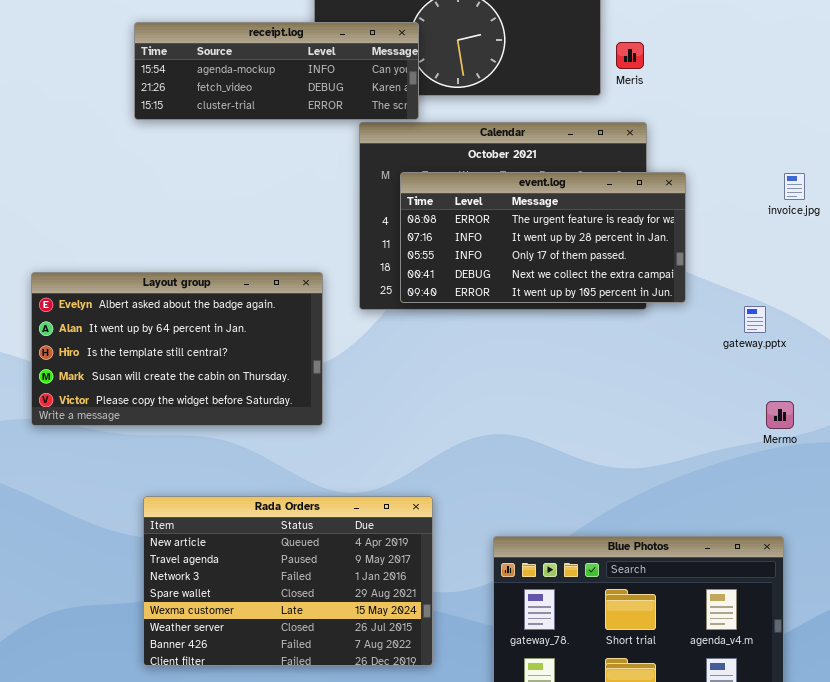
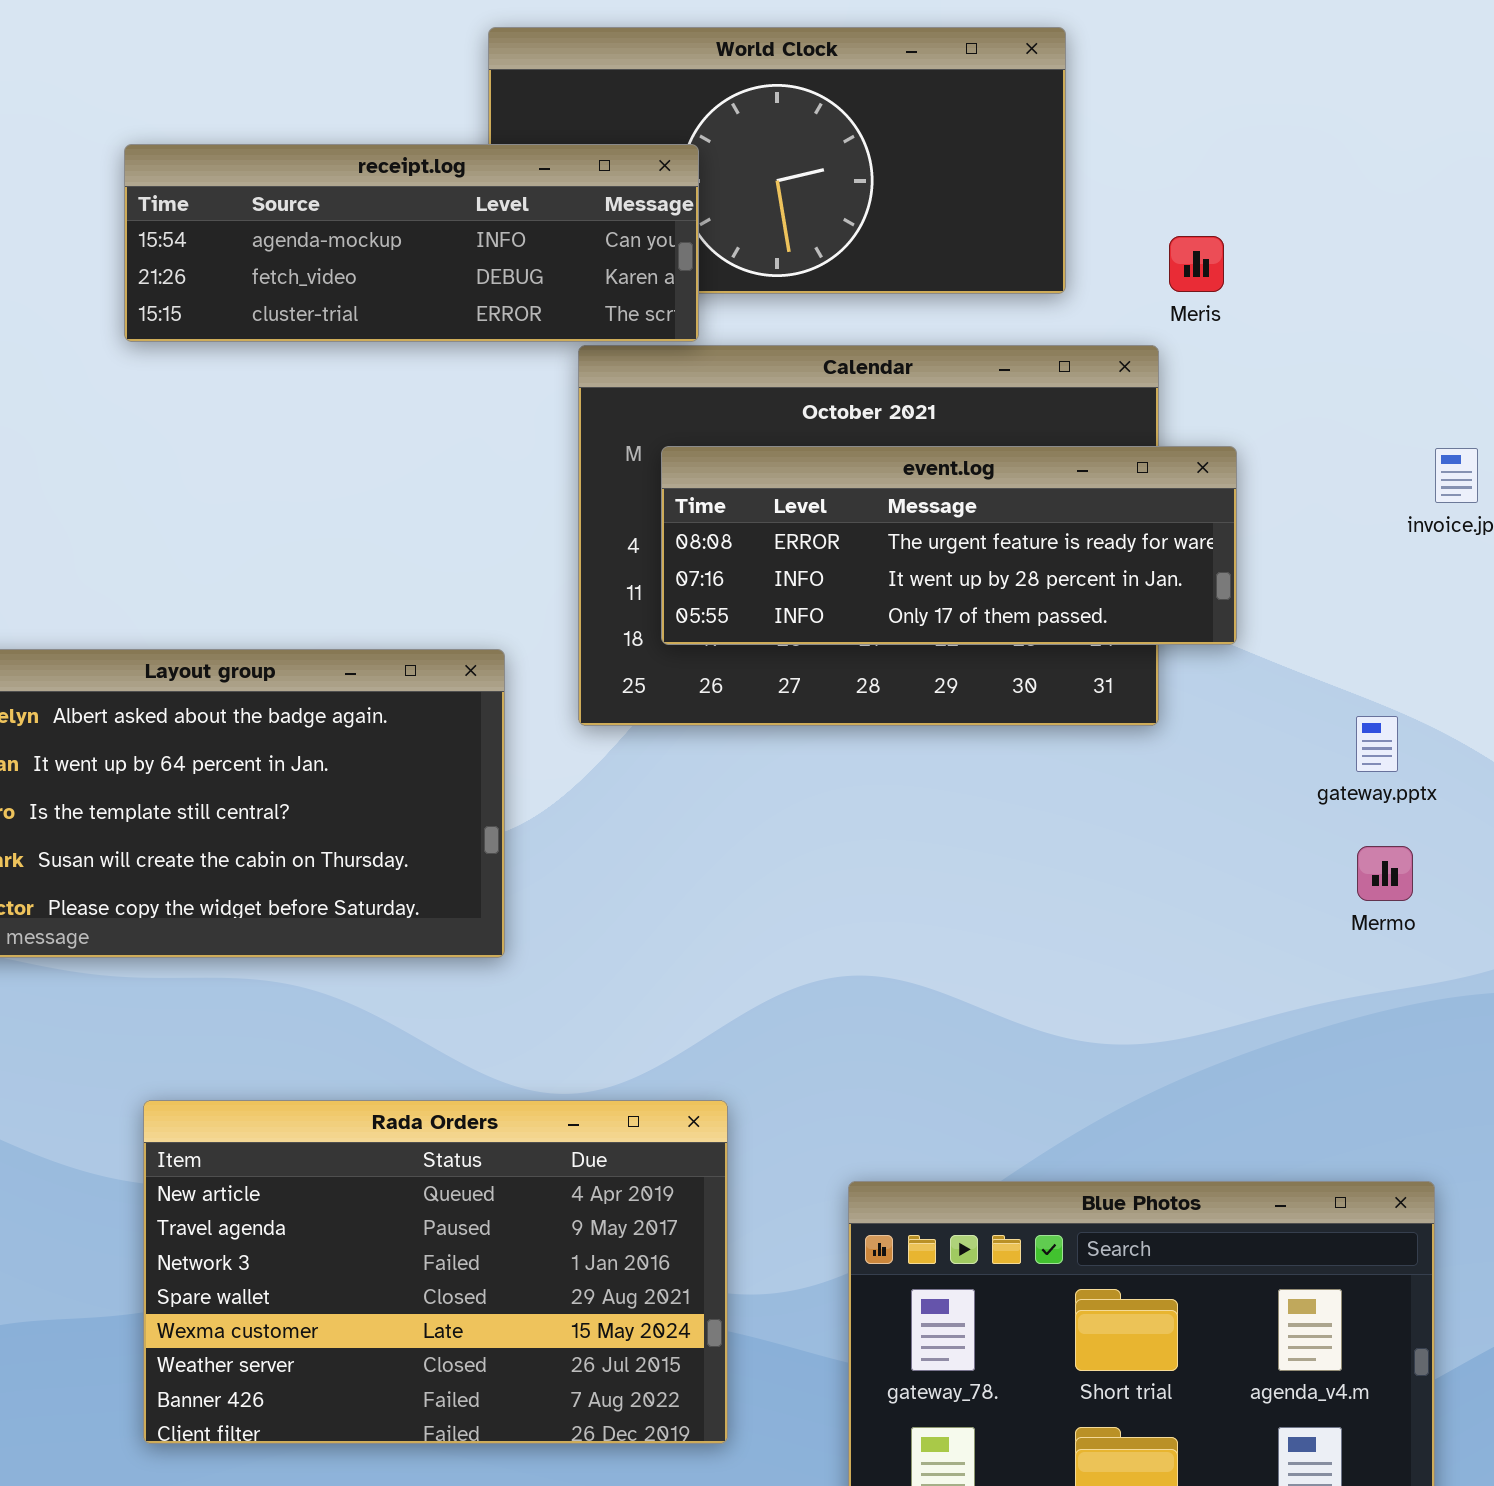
Meris: [616,42,644,69] -> [1169,236,1224,292], moved
event.log: [400,172,686,303] -> [661,446,1237,645], resized
Mermo: [766,401,794,429] -> [1357,846,1413,901], moved

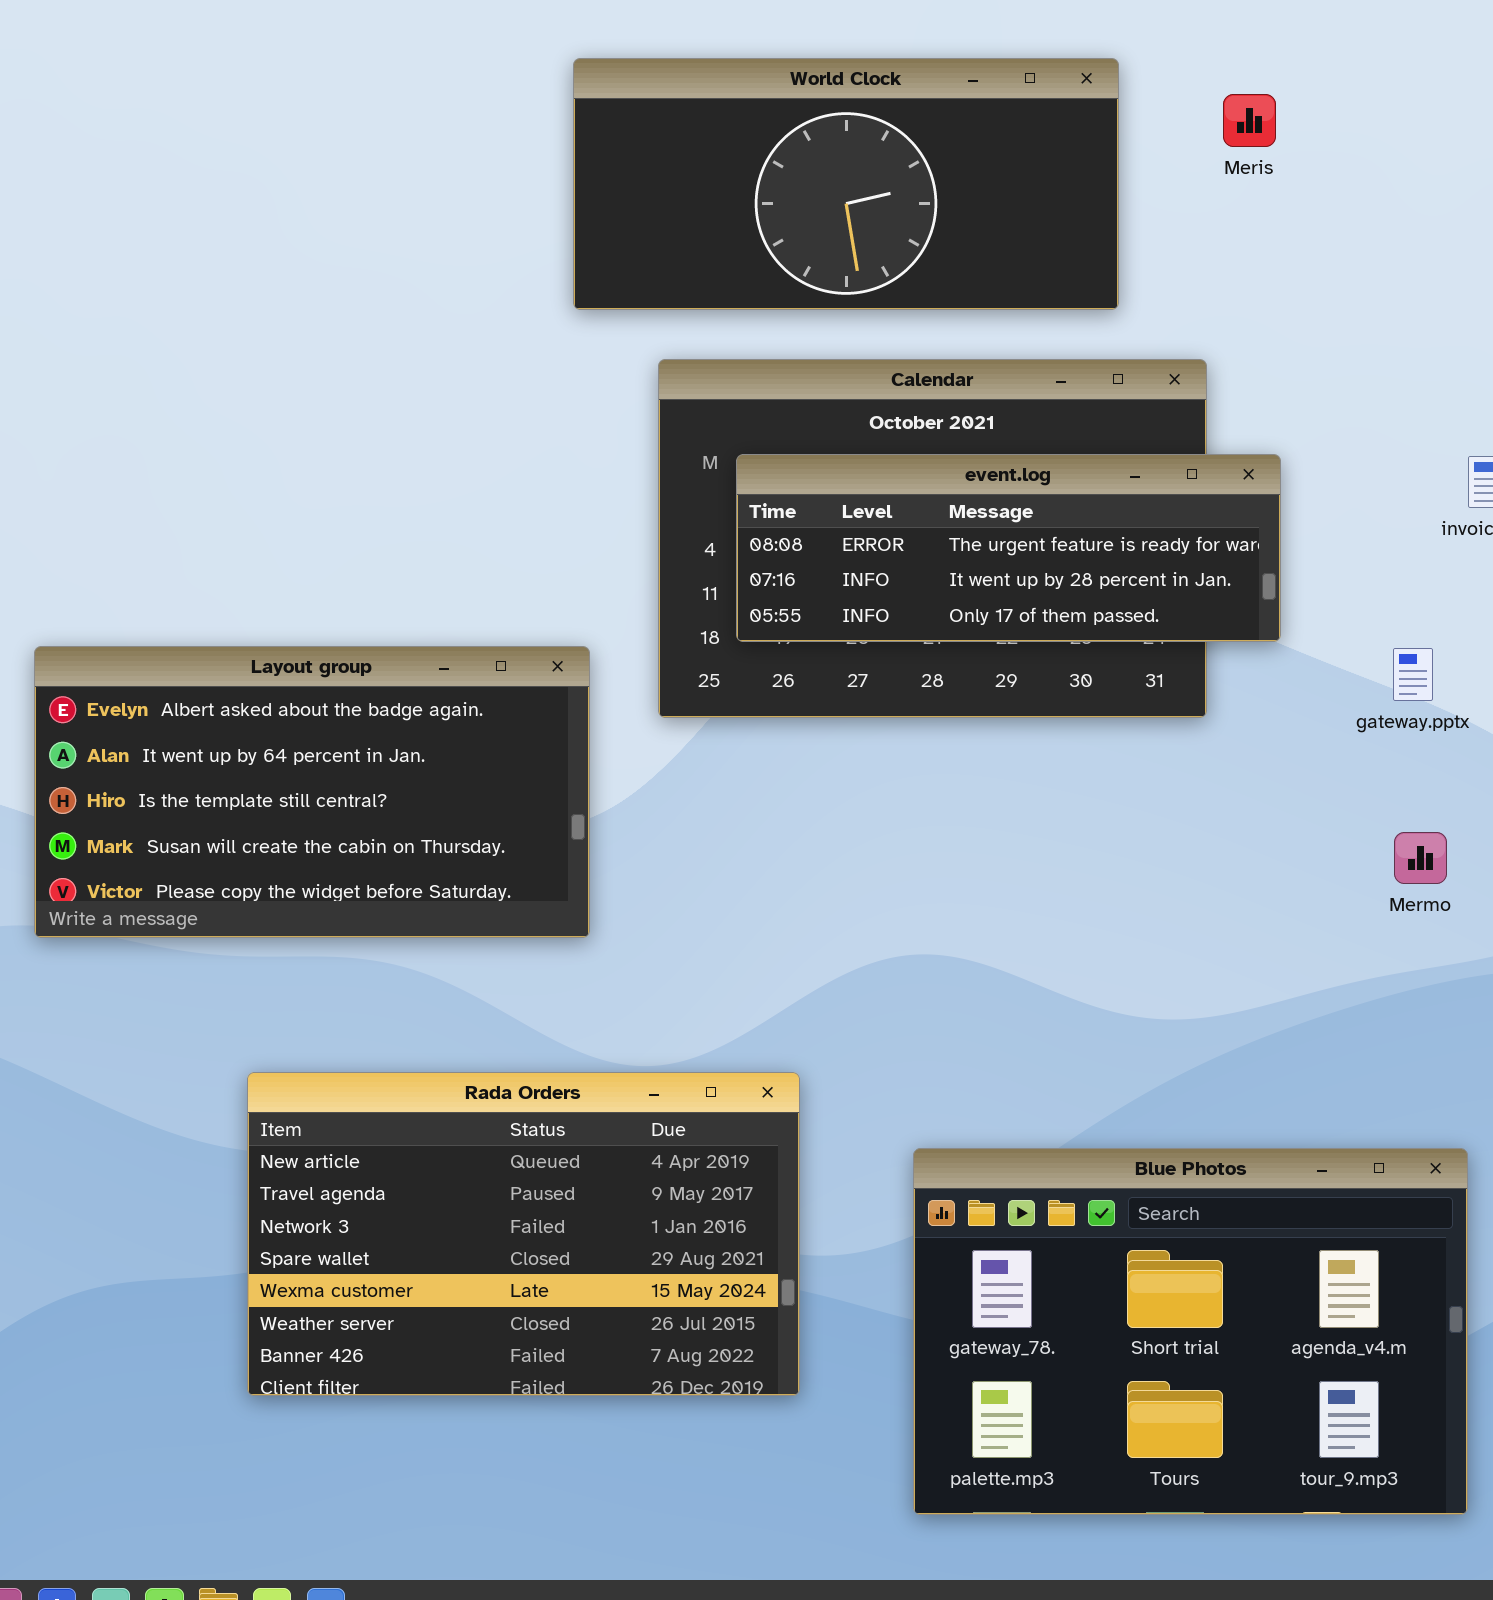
receipt.log: [124,144,699,342] -> none, closed
Meris: [1169,236,1224,292] -> [1223,94,1276,147], moved
gateway.pptx: [1356,716,1398,772] -> [1393,648,1433,701], moved

